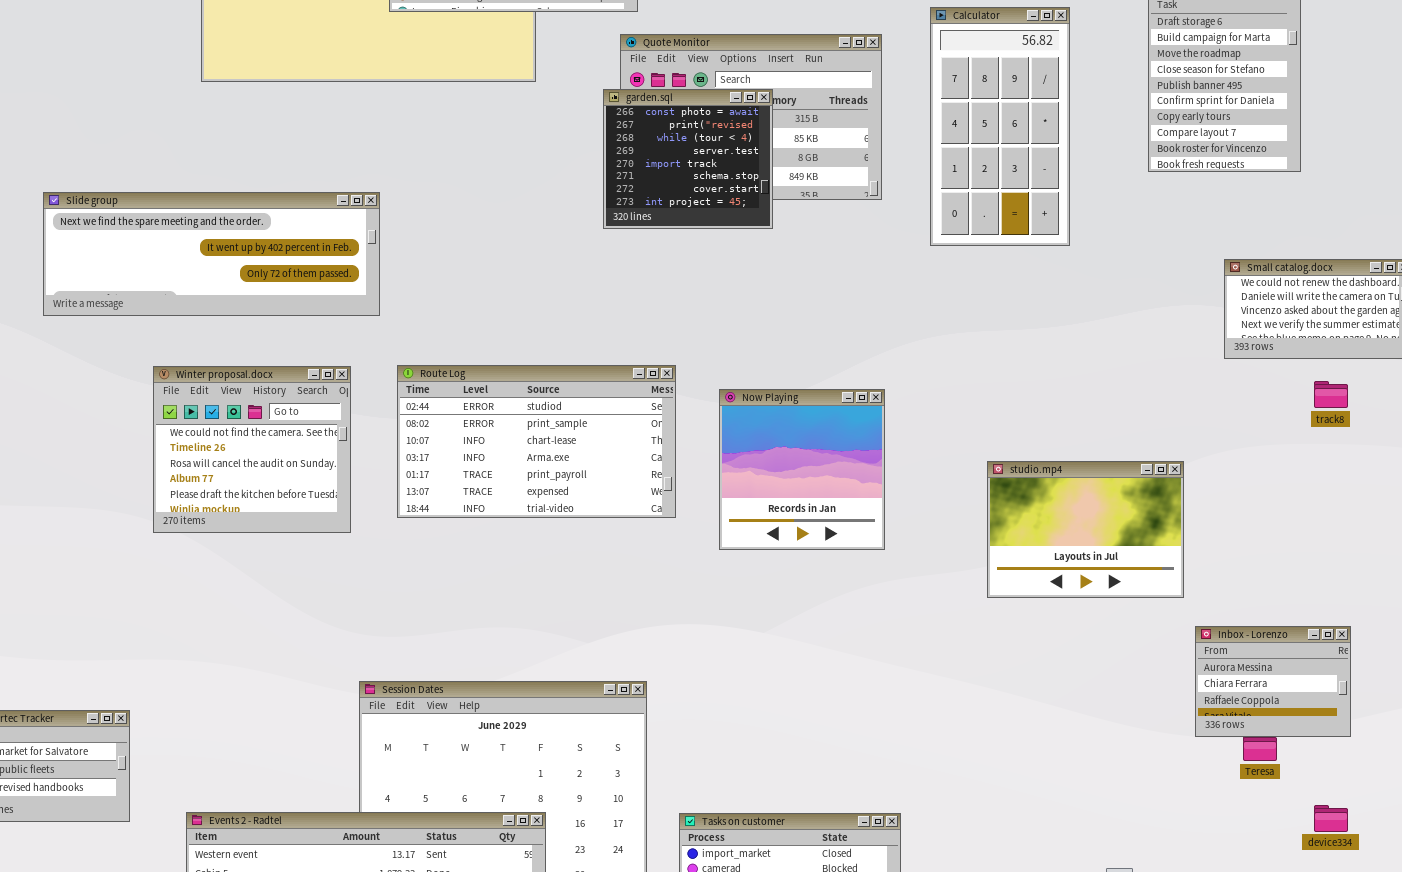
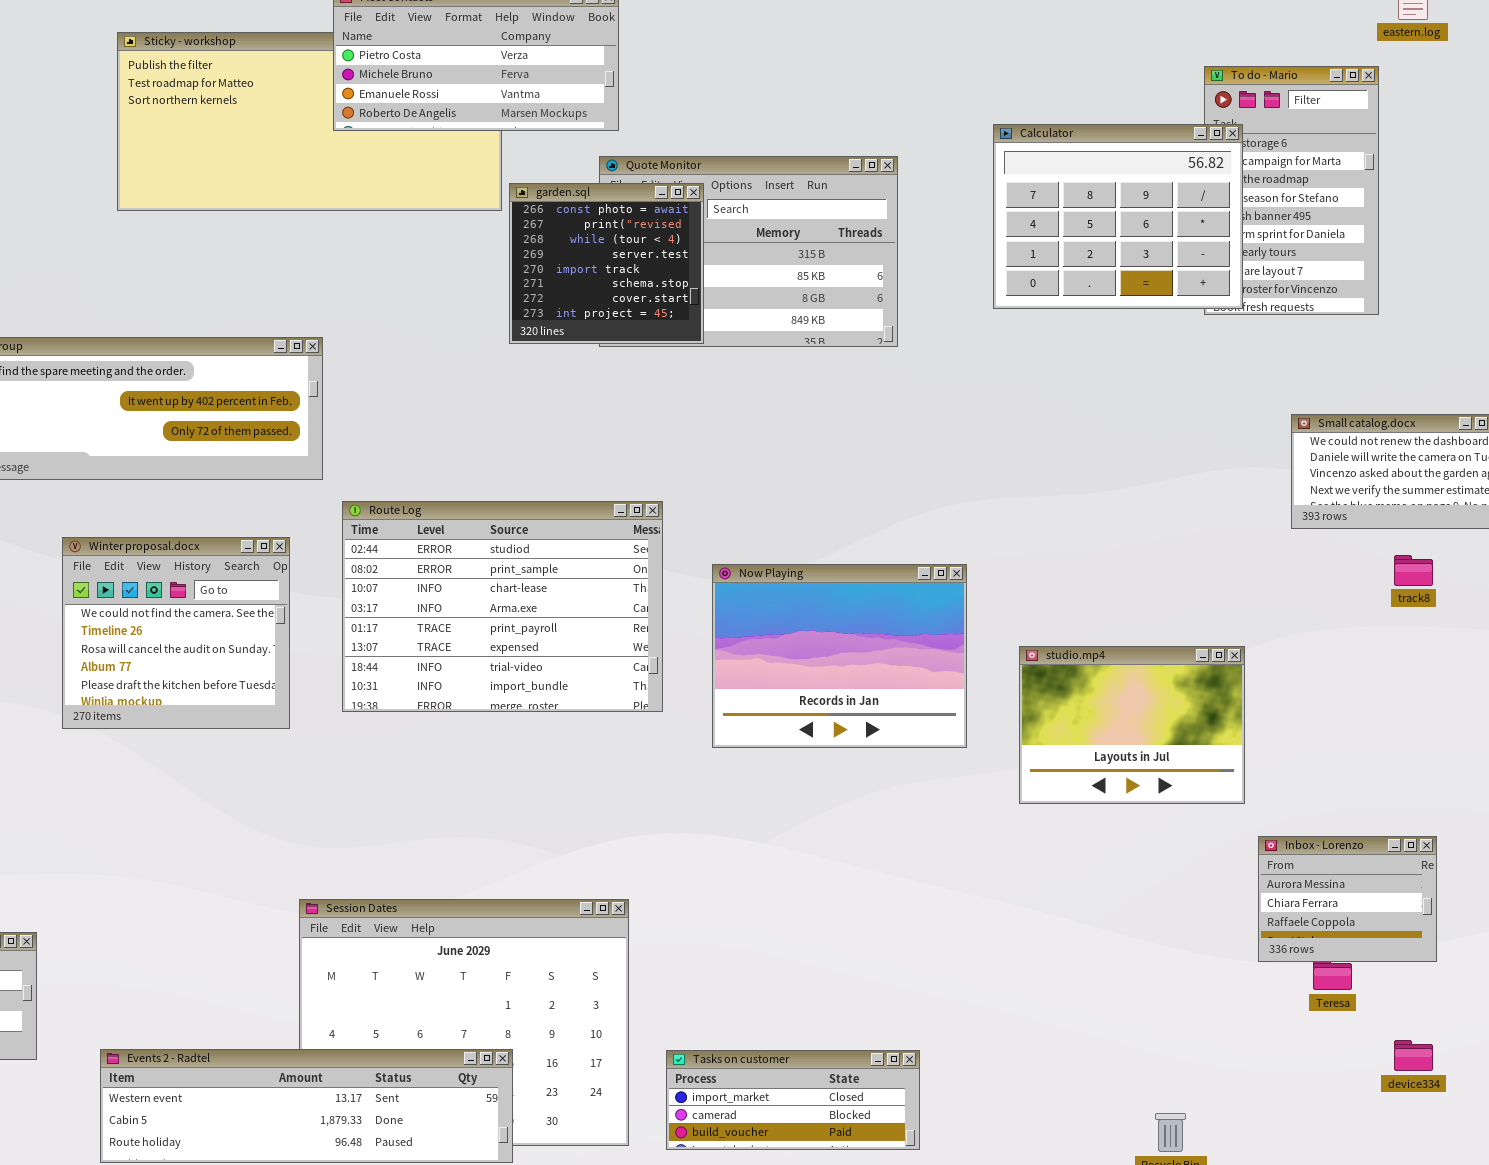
Calculator: [930,7,1070,246] -> [993,124,1243,309], moved, resized
garden.sql: [603,89,773,229] -> [509,183,704,344], moved
Route Log: [397,365,676,518] -> [342,501,663,712], resized
Now Playing: [719,389,885,550] -> [712,564,967,748], resized

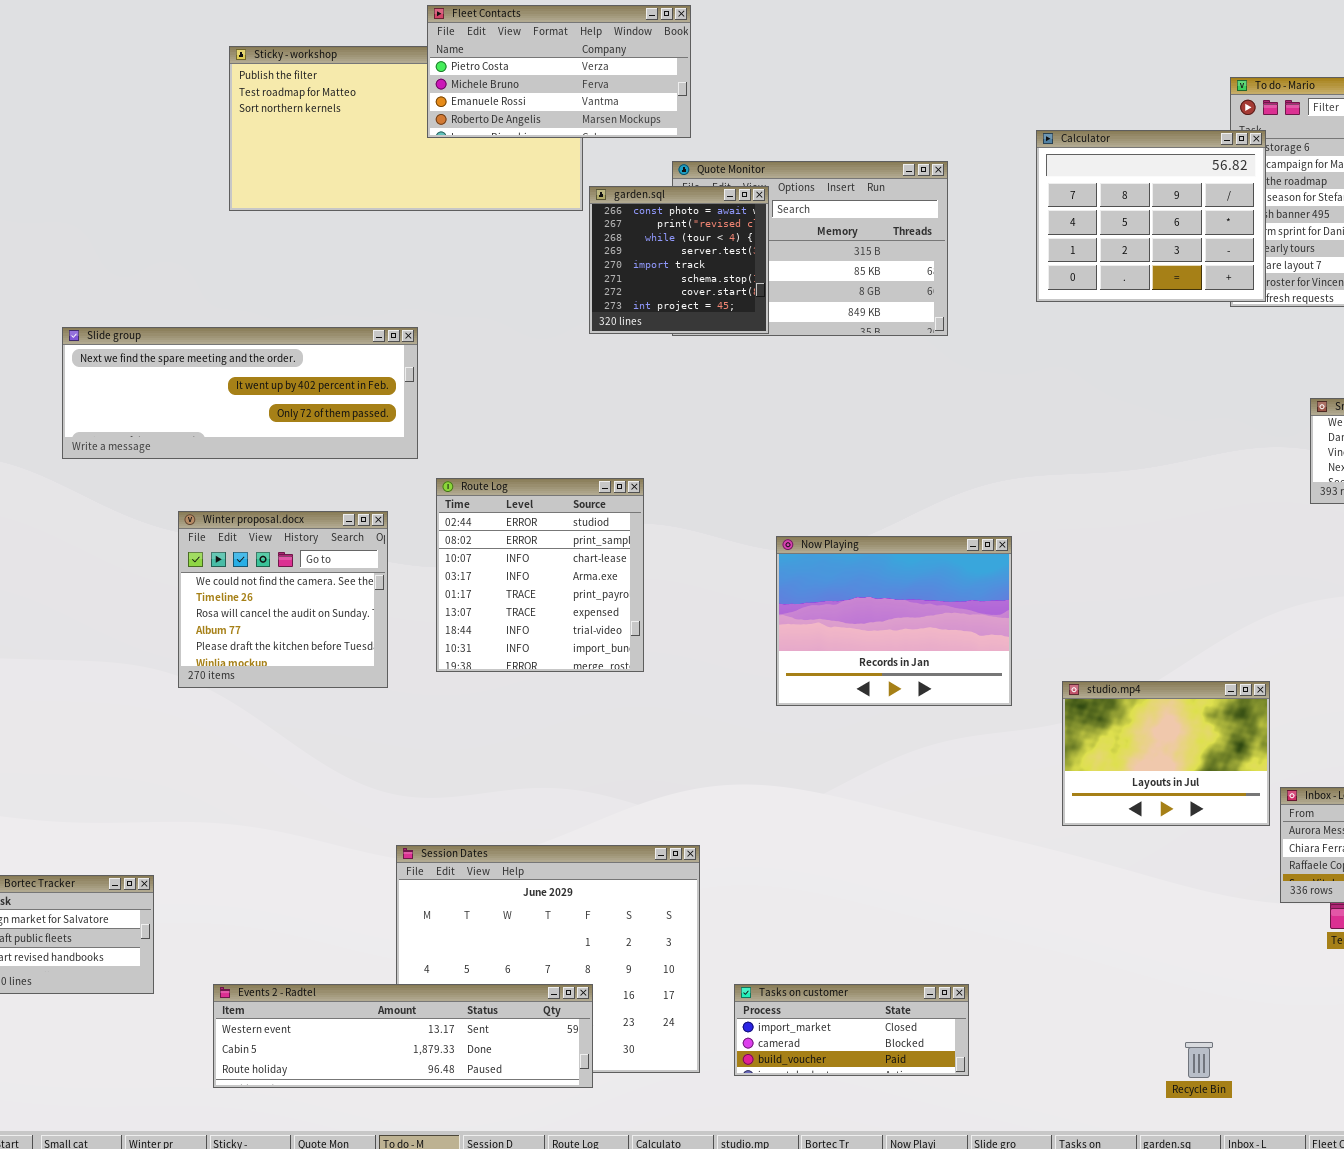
Route Log: [342,501,663,712] -> [436,478,644,672], resized
studio.mp4: [1019,646,1245,804] -> [1062,681,1270,826], moved

